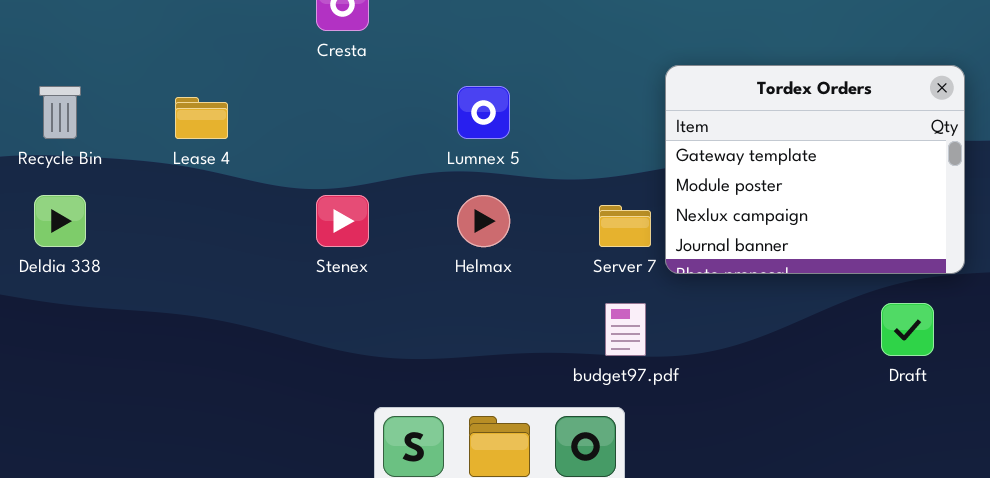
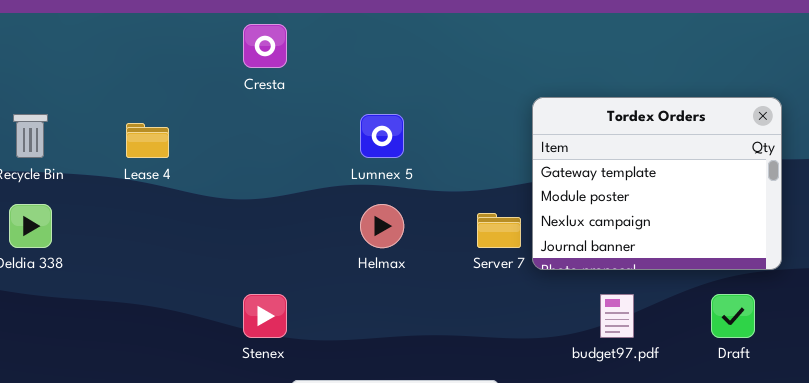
Stenex: [316,195,369,247] -> [243,294,287,338], moved
budget97.pdf: [605,303,646,356] -> [600,294,634,338], moved

